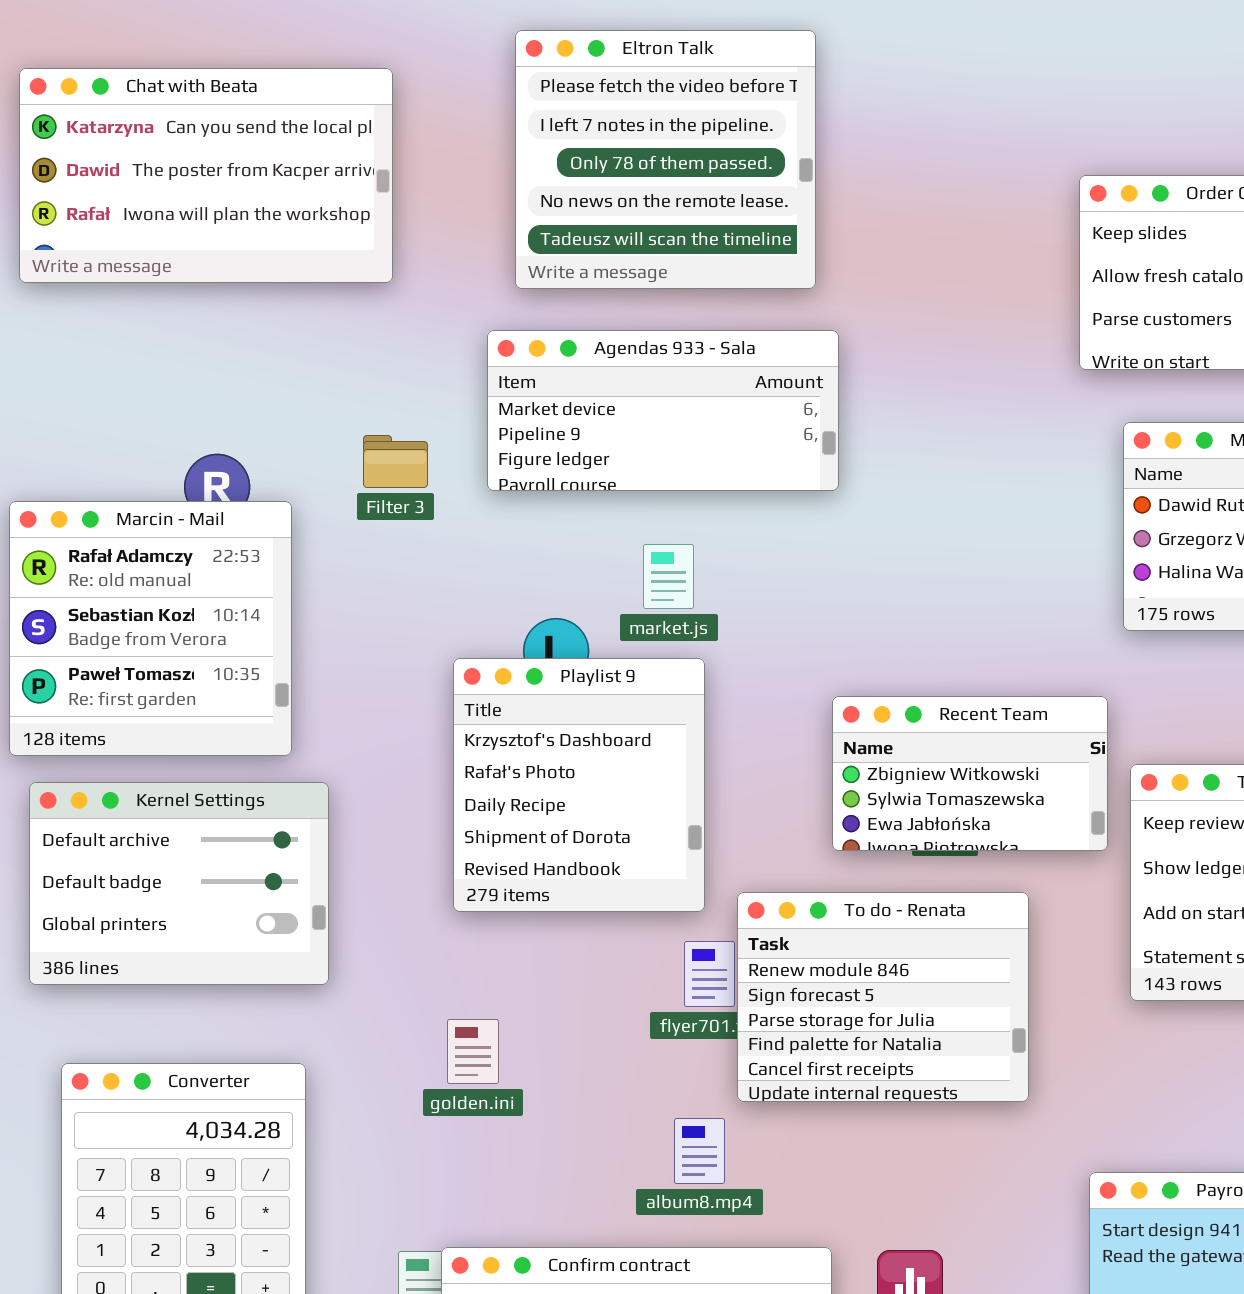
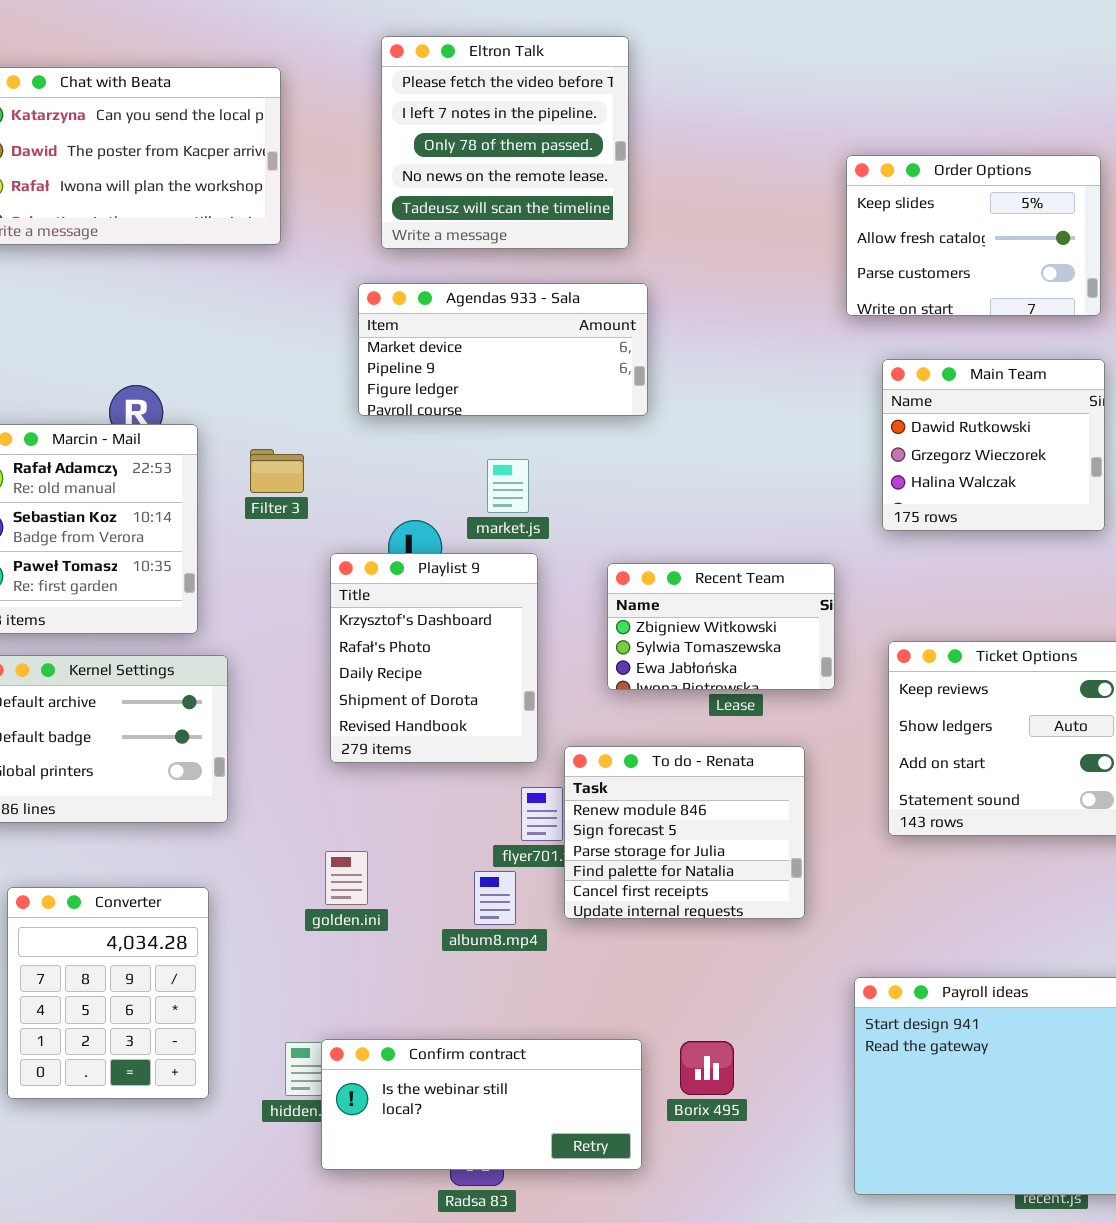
Filter 3: [363,435,428,488] -> [250,449,304,493], moved
Recent Team: [832,696,1108,851] -> [607,563,835,690], moved
album8.mp4: [674,1118,725,1184] -> [474,871,516,925], moved

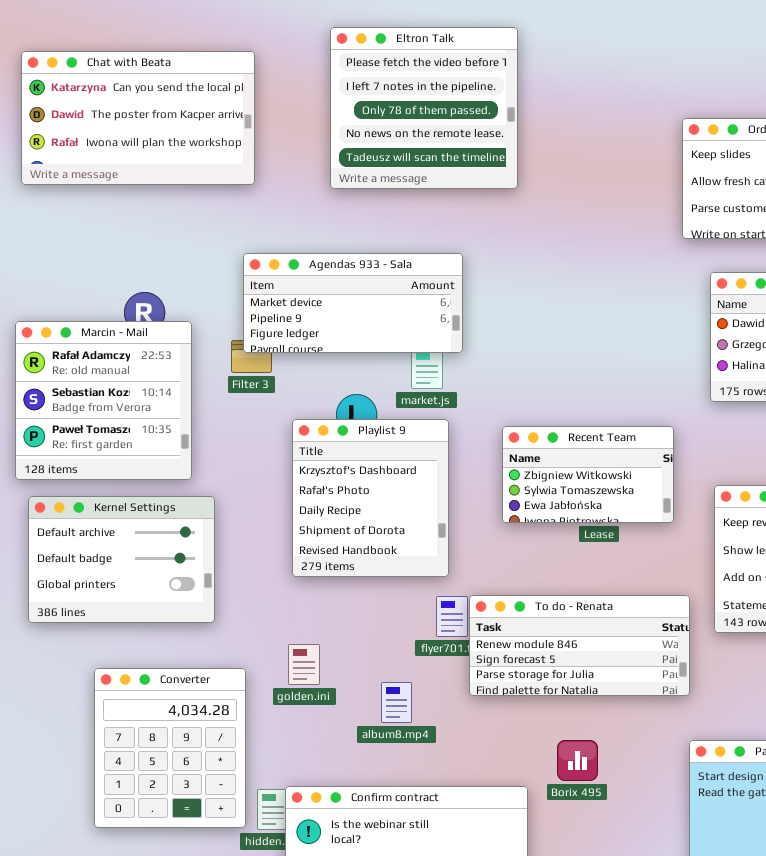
Agendas 933 - Sala: [358,283,648,416] -> [243,253,463,353], moved
To do - Renata: [564,746,805,919] -> [469,595,690,696], resized
album8.mp4: [474,871,516,925] -> [381,682,412,723], moved
Converter: [7,887,209,1099] -> [94,668,246,828], moved
Borix 495: [680,1041,734,1095] -> [557,740,598,781], moved

